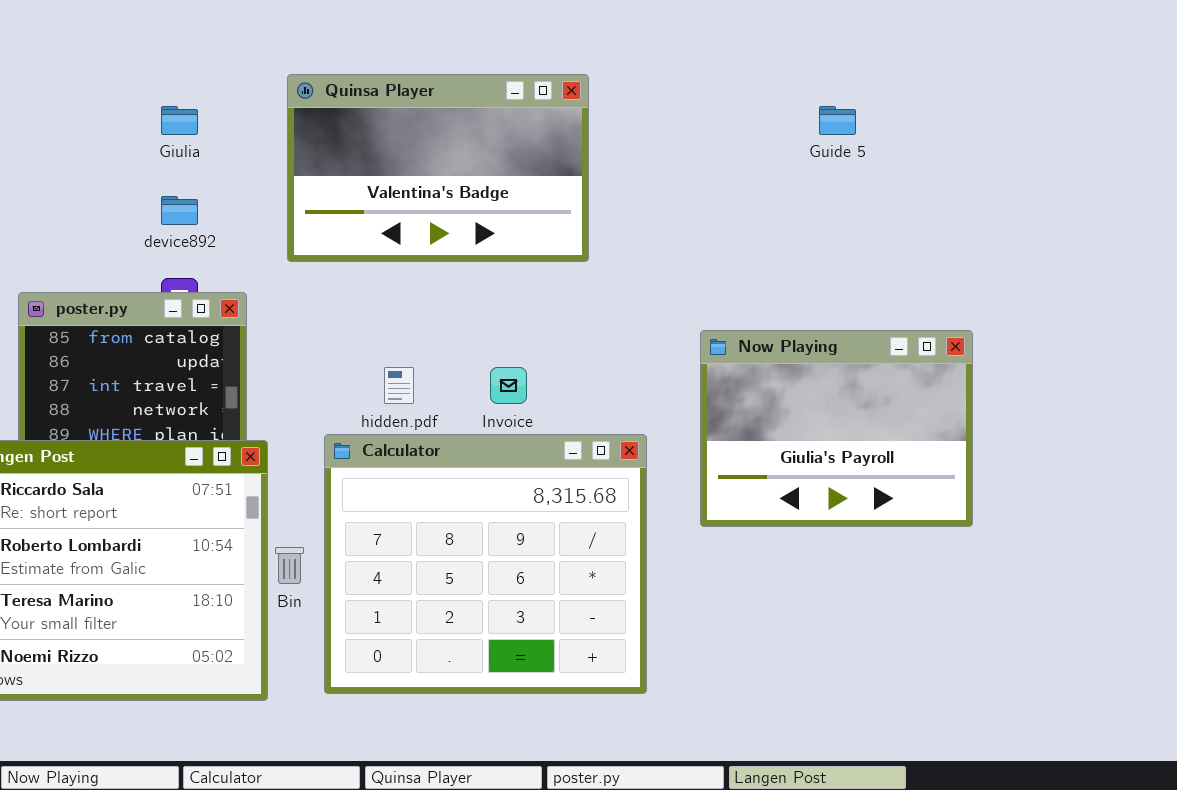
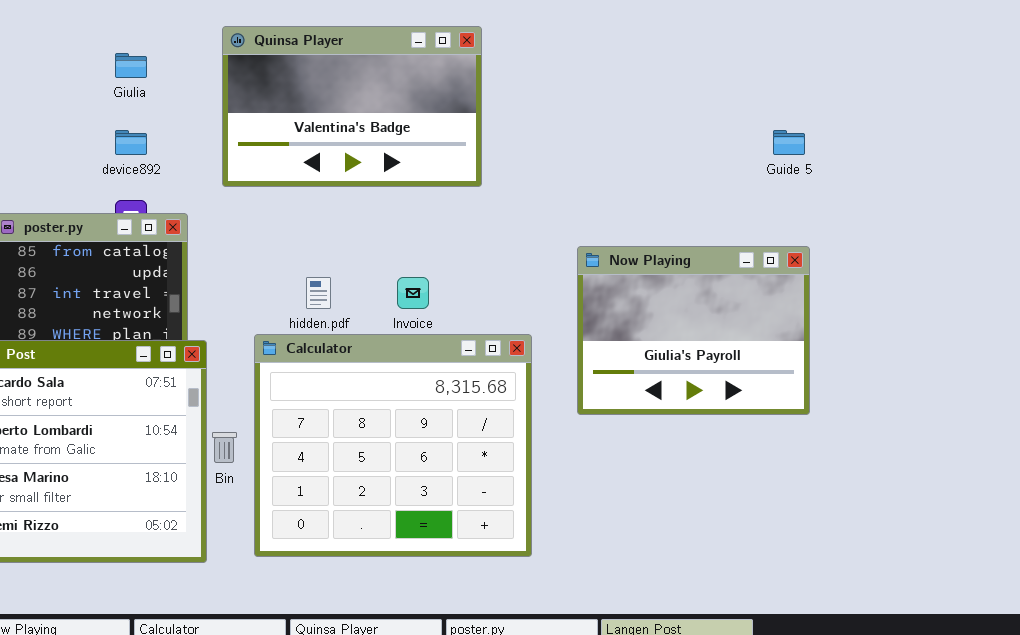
Guide 5: [819,106,856,135] -> [773,130,805,155], moved

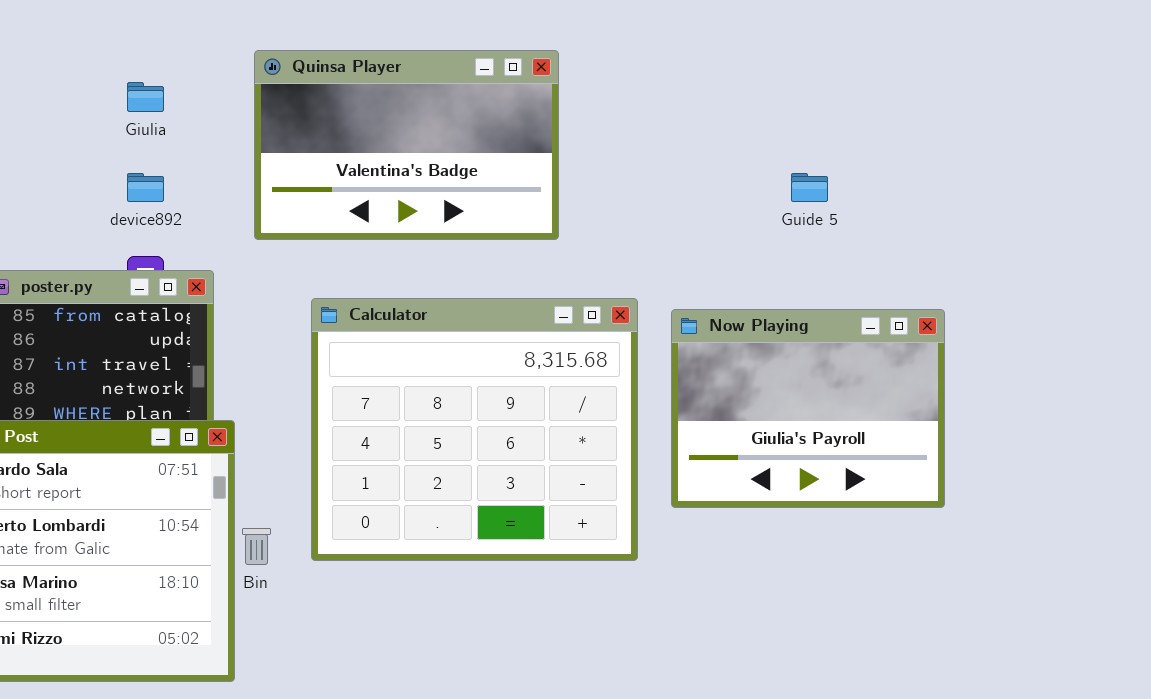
Guide 5: [773,130,805,155] -> [791,173,828,202], moved
Calculator: [254,334,532,557] -> [311,298,638,561], moved

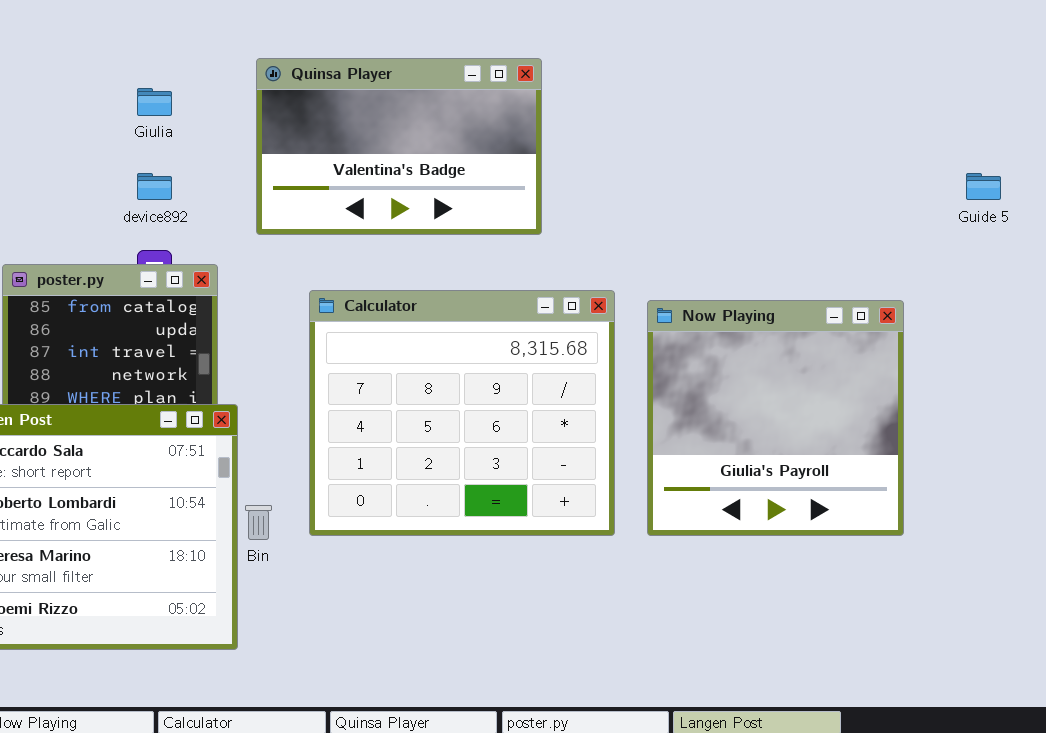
Guide 5: [791,173,828,202] -> [966,173,1001,200], moved
Now Playing: [671,309,945,508] -> [647,300,904,536], resized

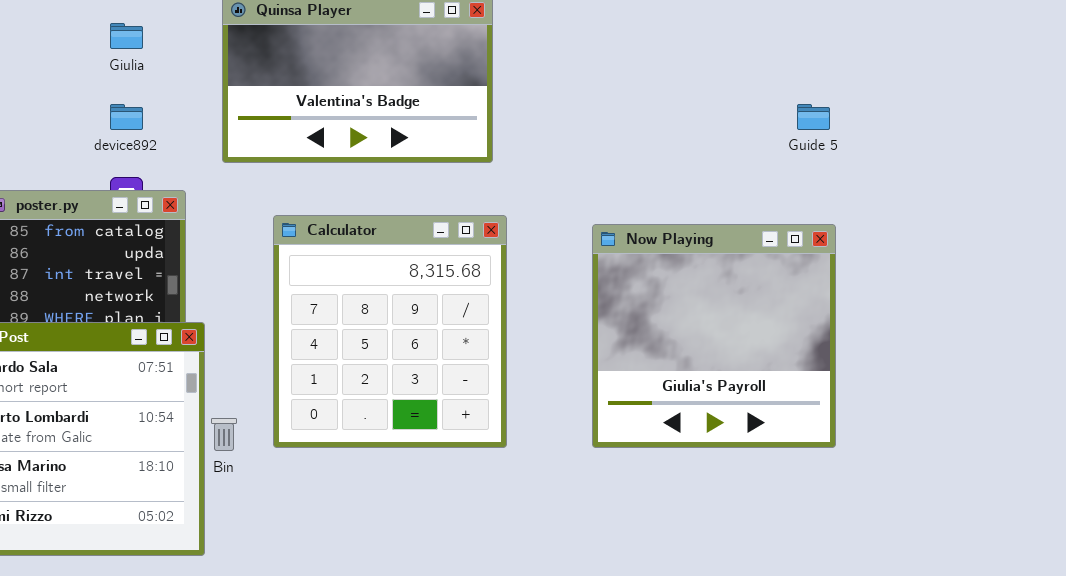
Guide 5: [966,173,1001,200] -> [797,104,830,130], moved
Calculator: [309,290,615,536] -> [273,215,507,448], resized

